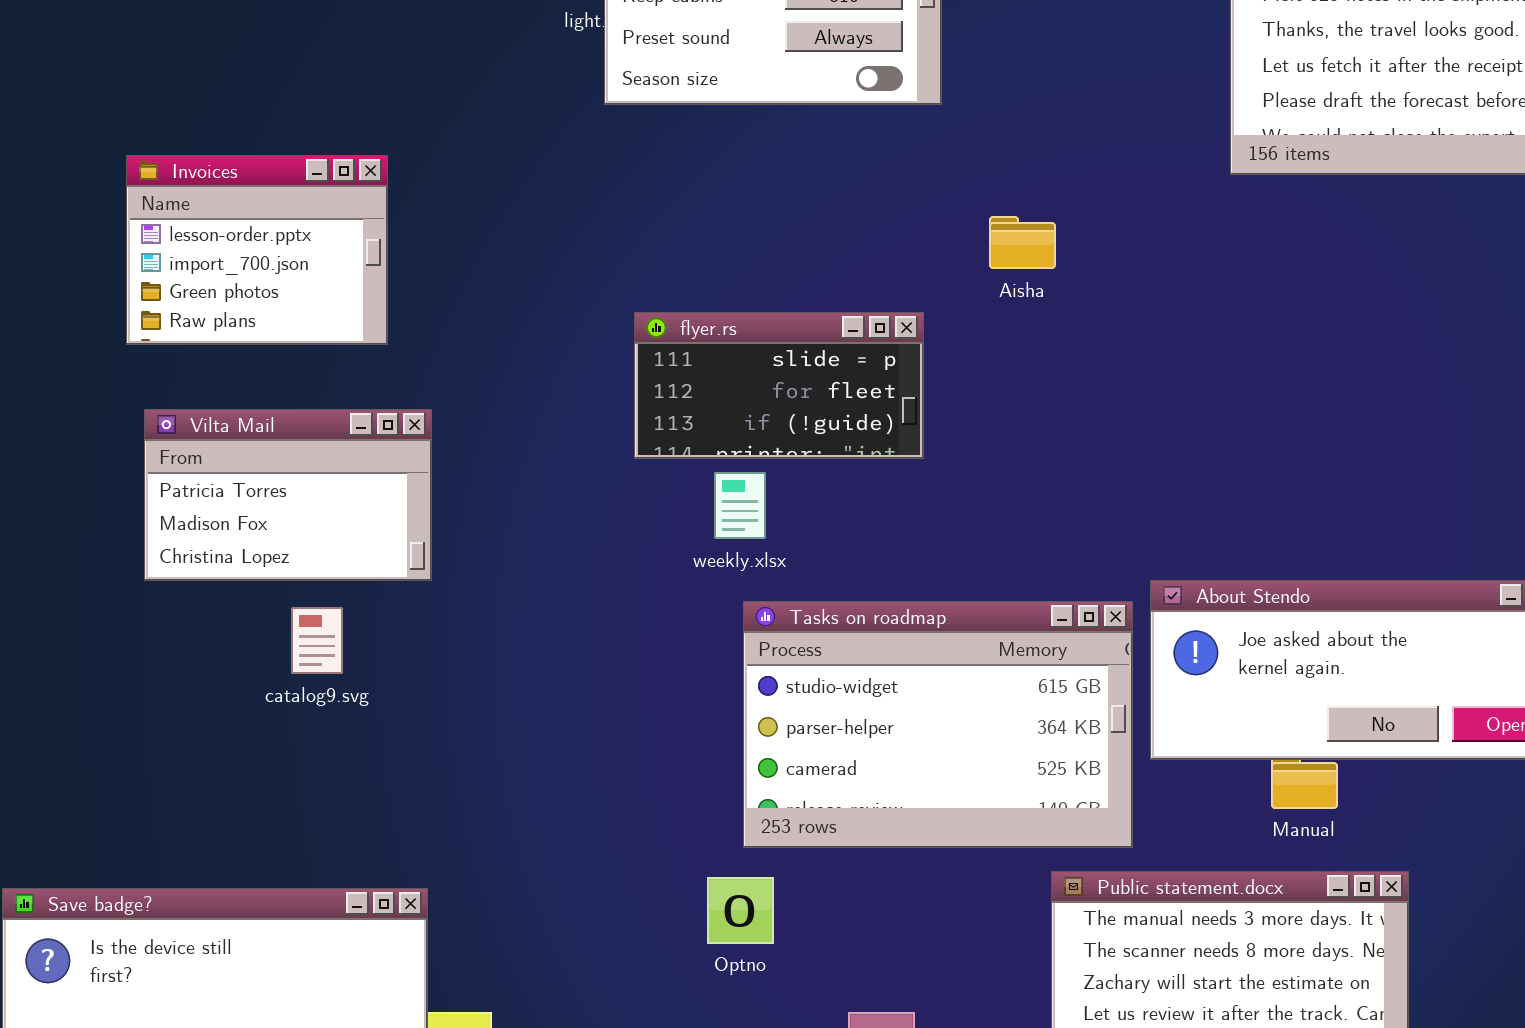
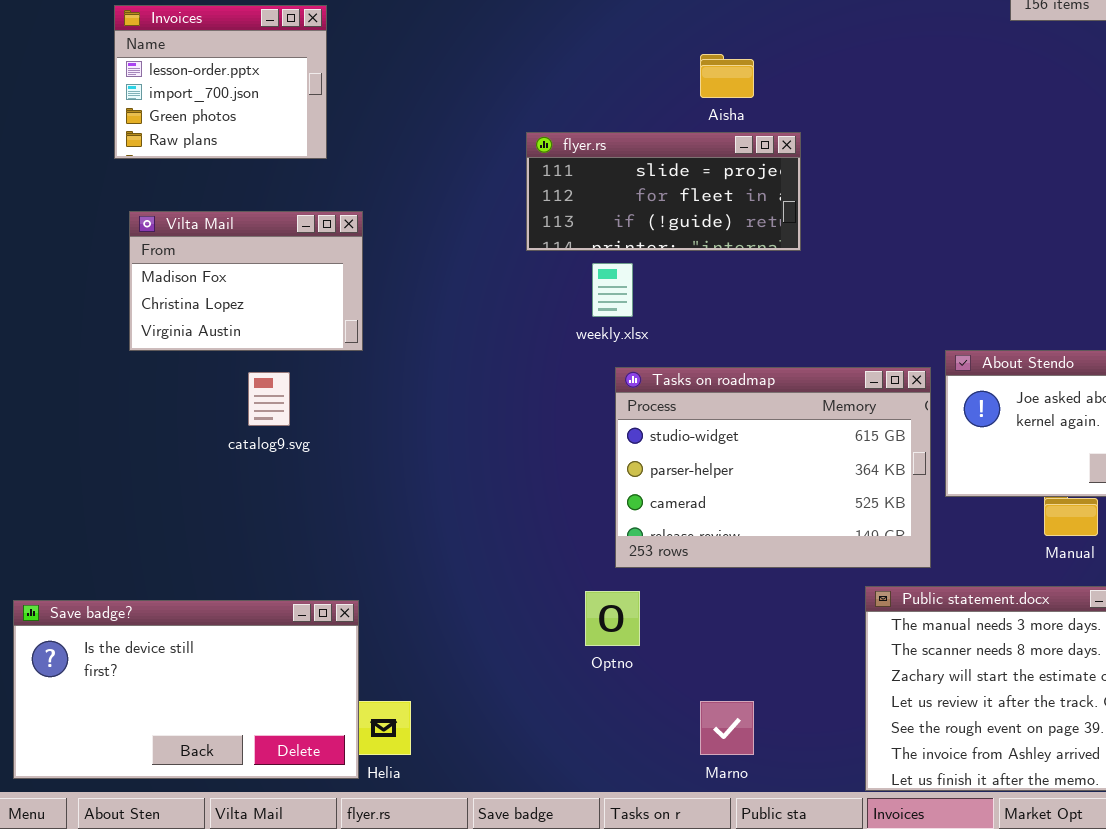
Aisha: [989,216,1056,269] -> [700,54,754,98], moved
flyer.rs: [634,312,924,459] -> [526,132,801,251], resized
Vilta Mail: [144,409,432,581] -> [129,211,363,351], scrolled down 1 row

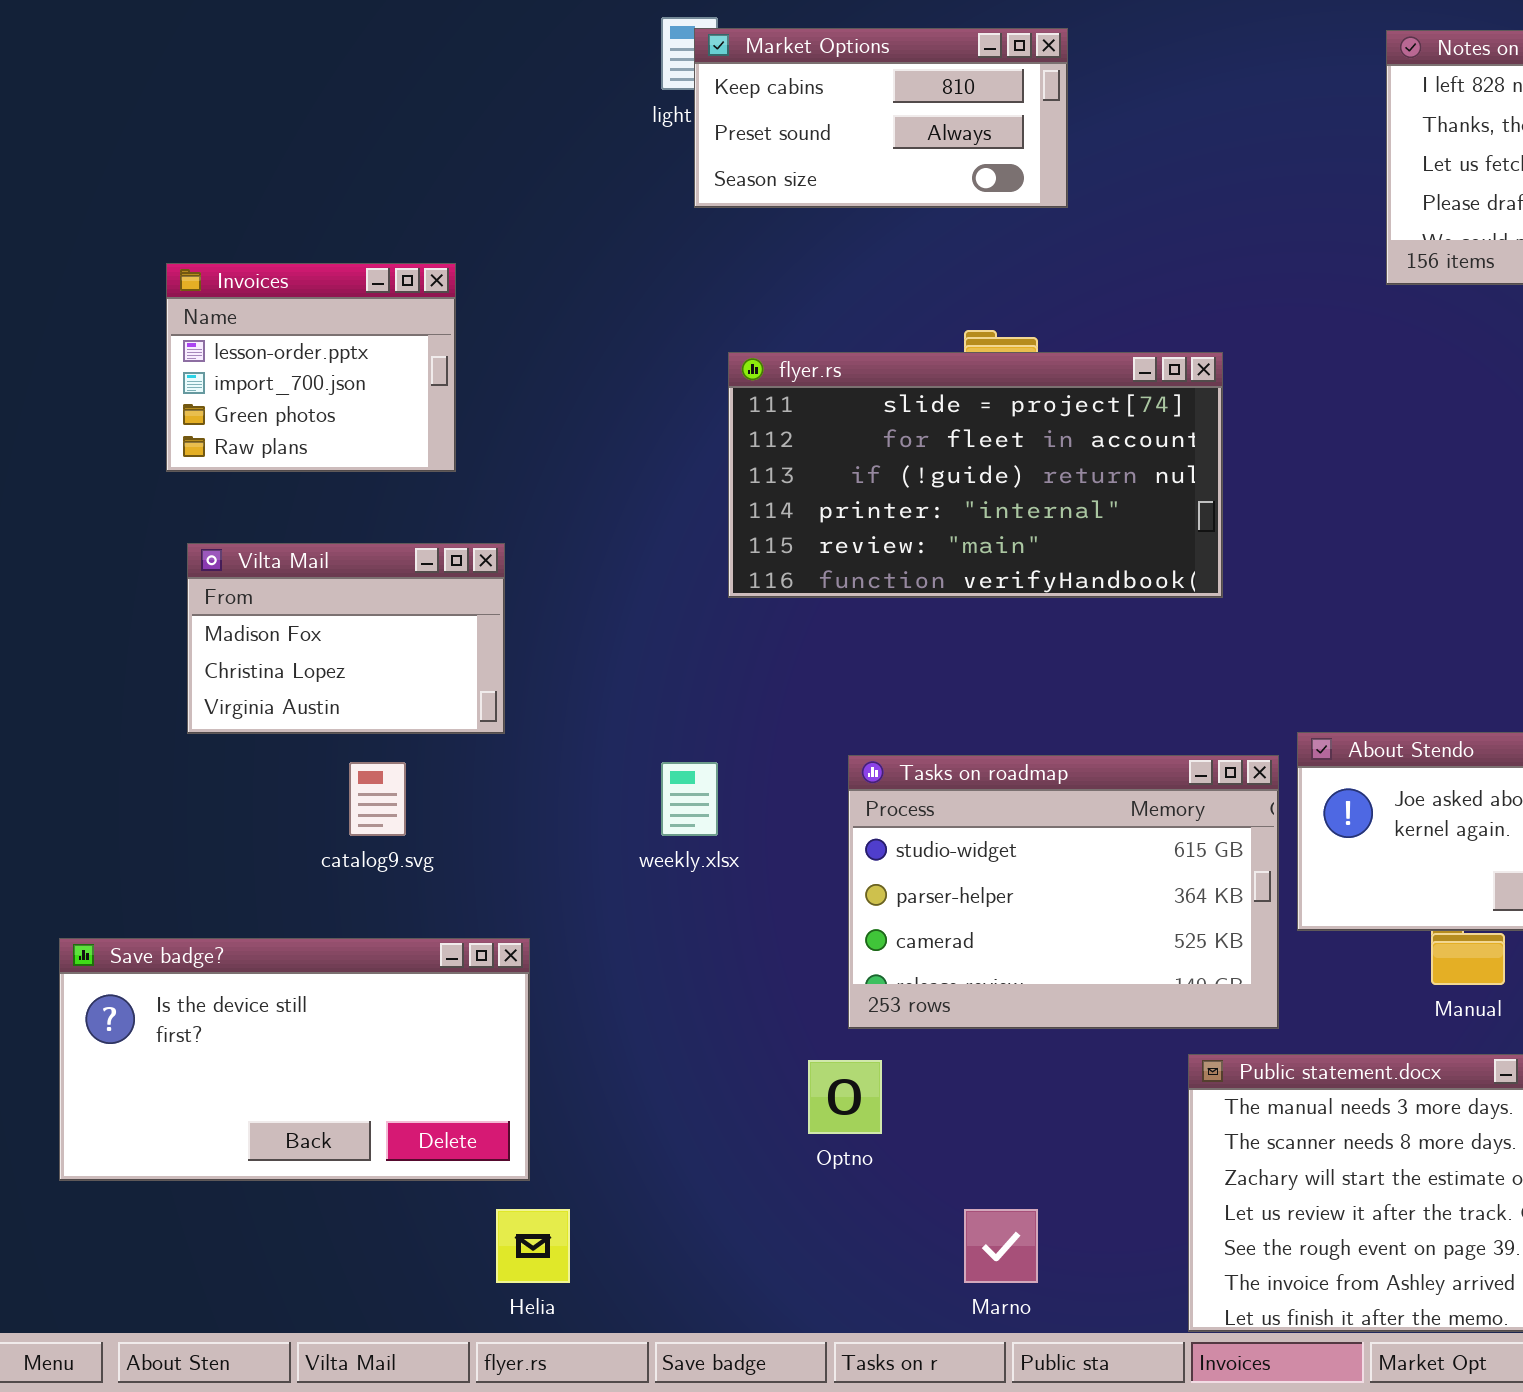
flyer.rs: [526,132,801,251] -> [728,352,1223,598], resized
weekly.xlsx: [592,263,633,317] -> [661,762,718,836], moved
Save badge?: [13,600,359,779] -> [59,938,530,1181], moved

